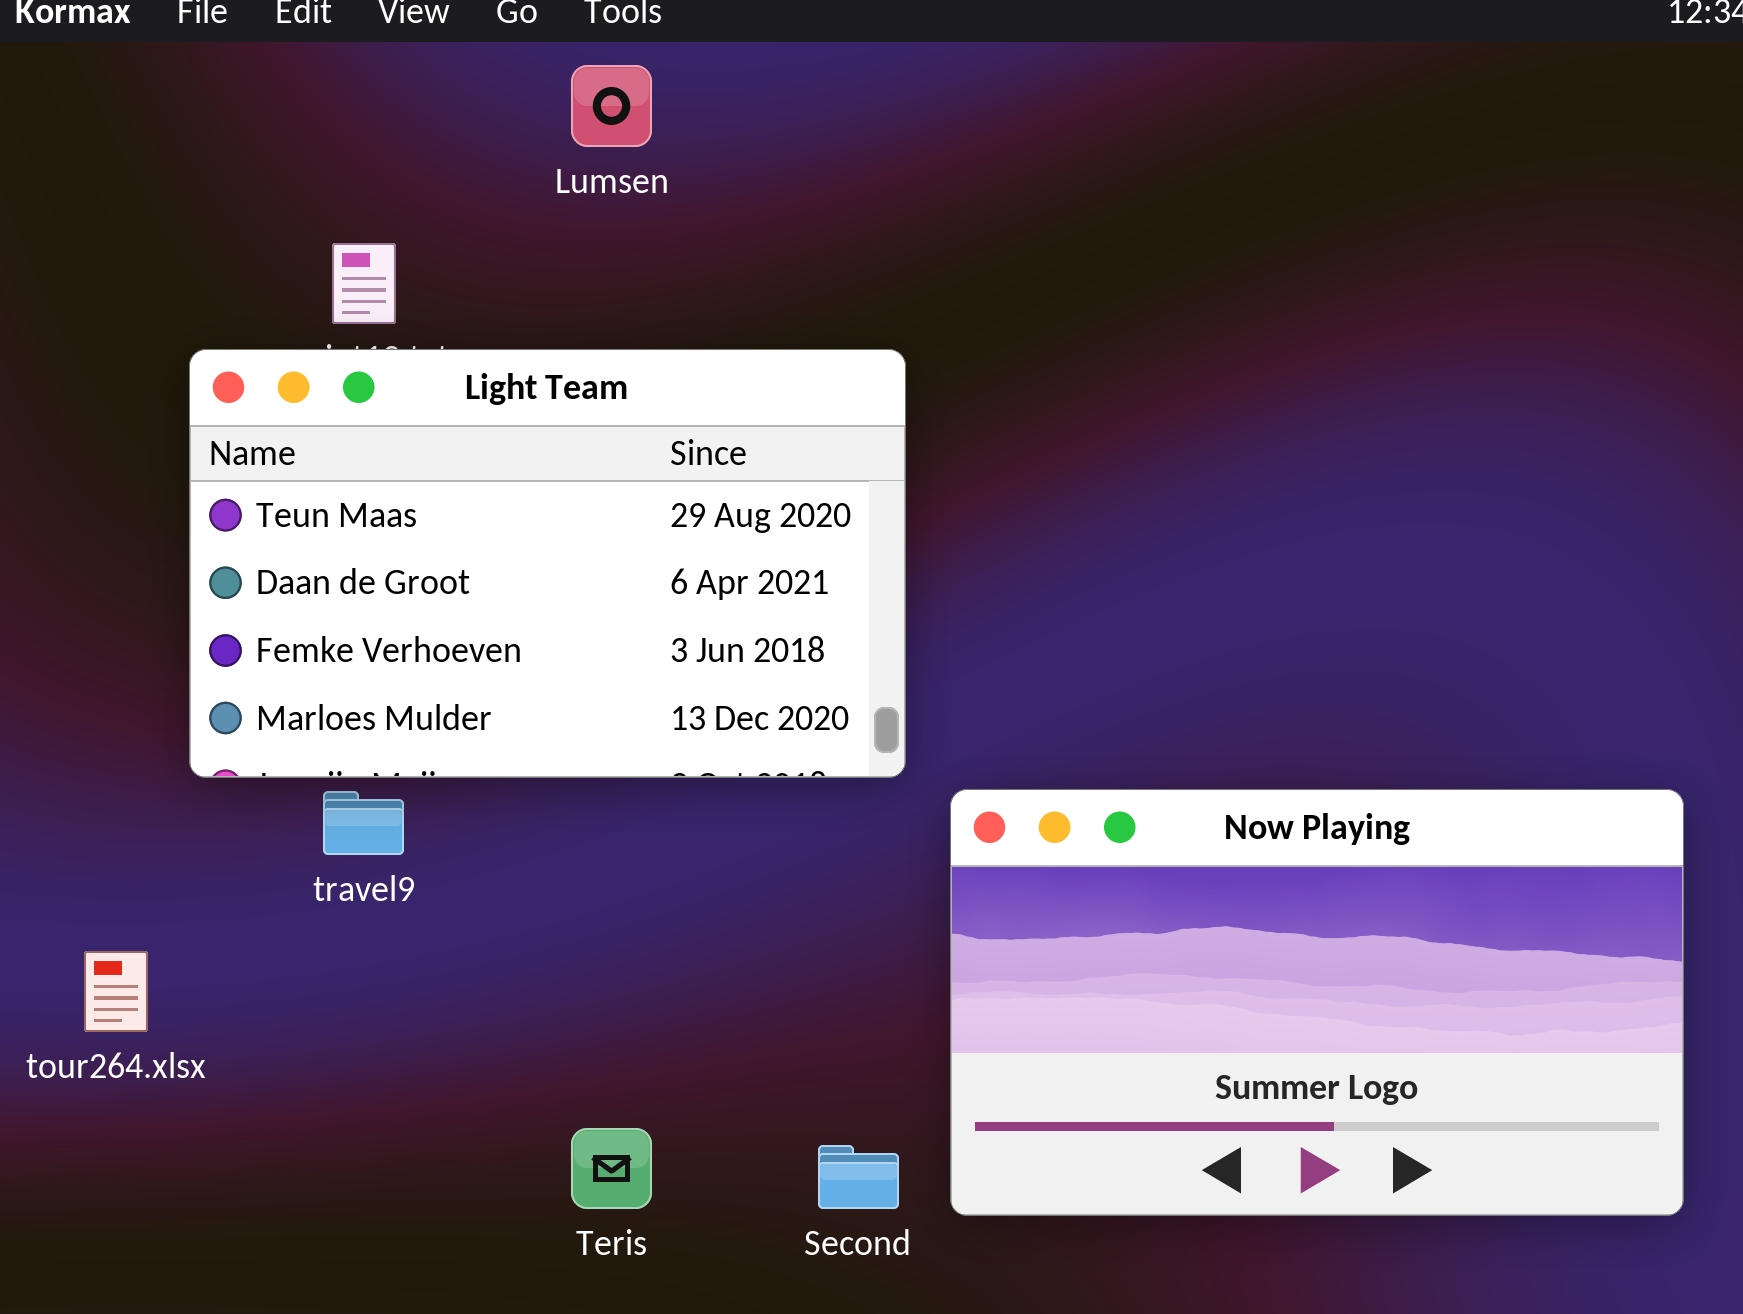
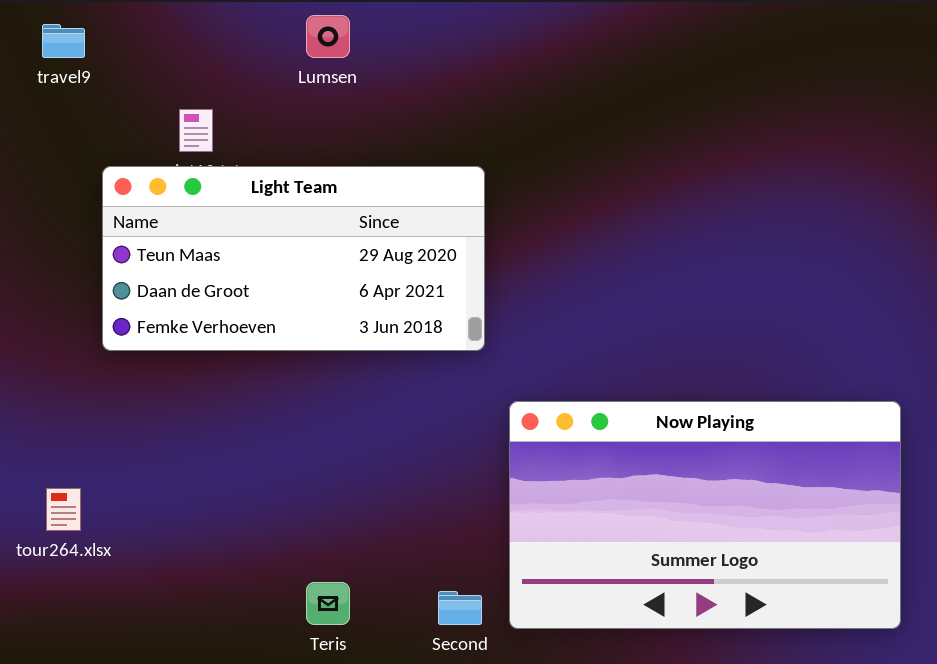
Light Team: [189,349,906,778] -> [102,166,485,351], resized
travel9: [323,791,404,855] -> [42,24,85,58], moved

